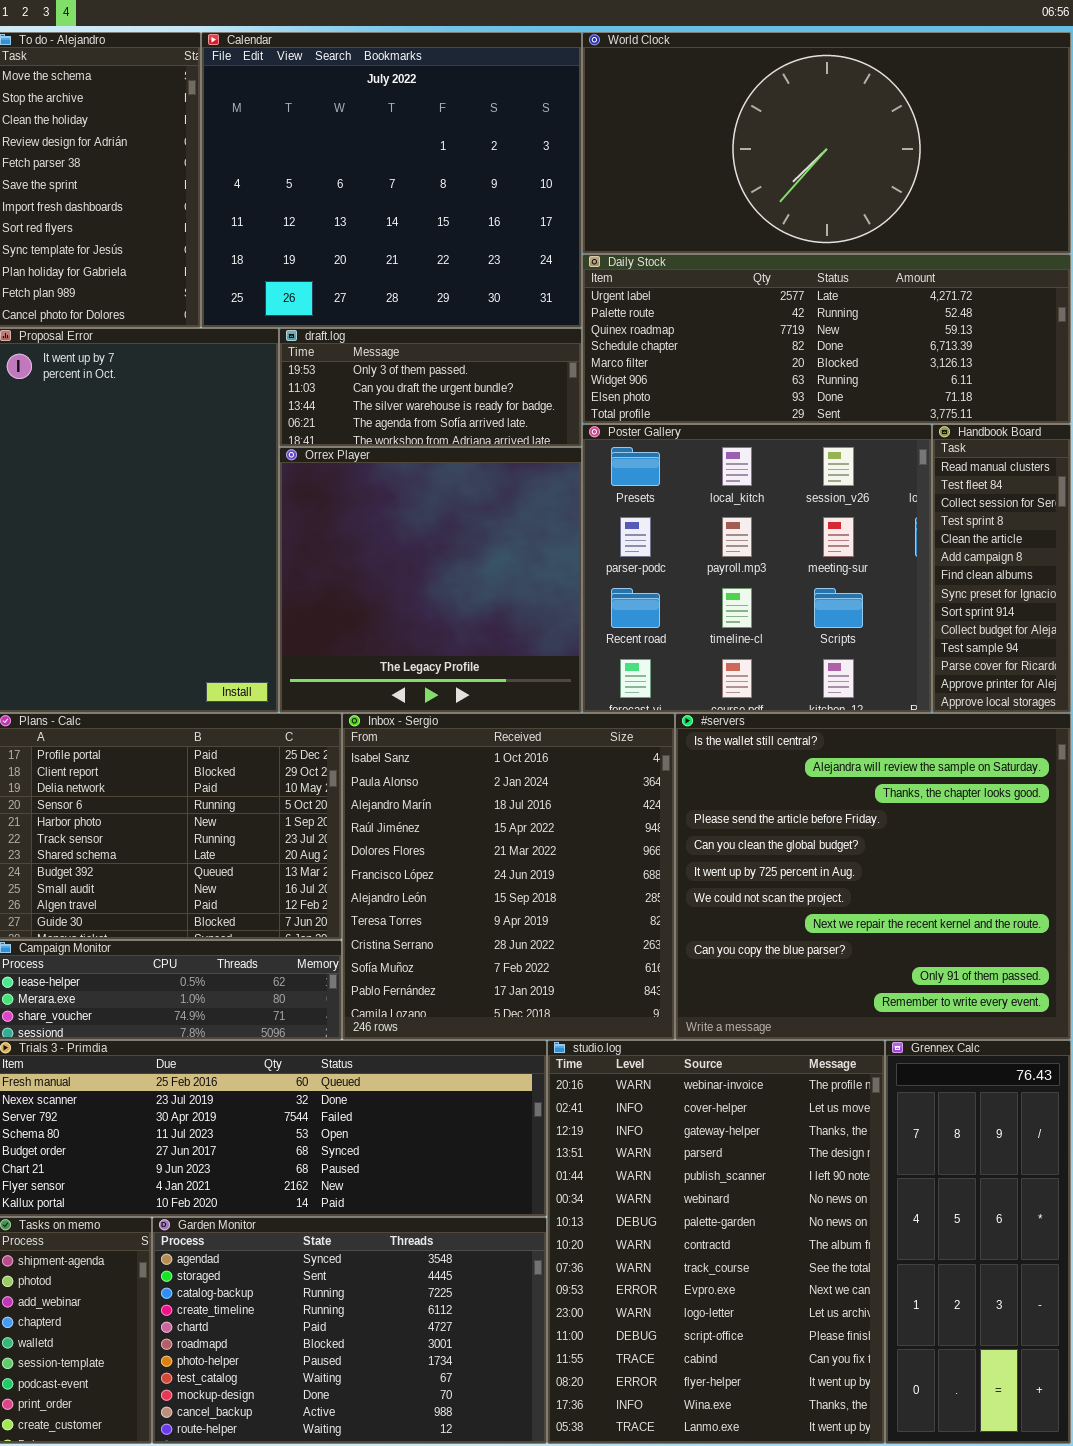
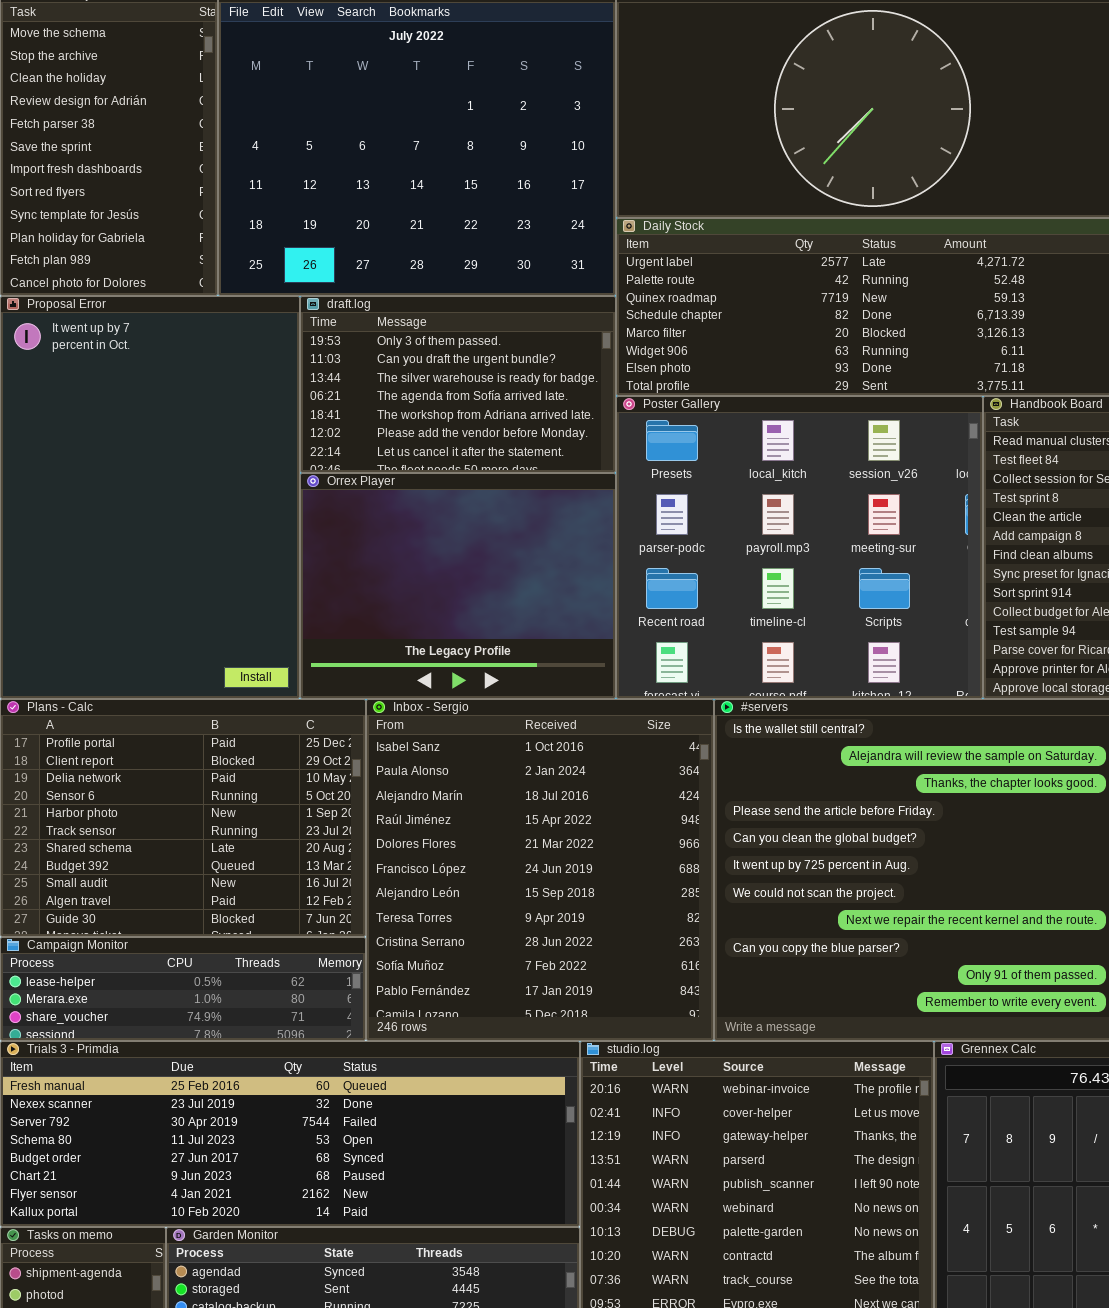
draft.log: [279,328,582,447] -> [300,296,616,473], resized
Orrex Player: [279,447,582,713] -> [300,473,616,699], resized

